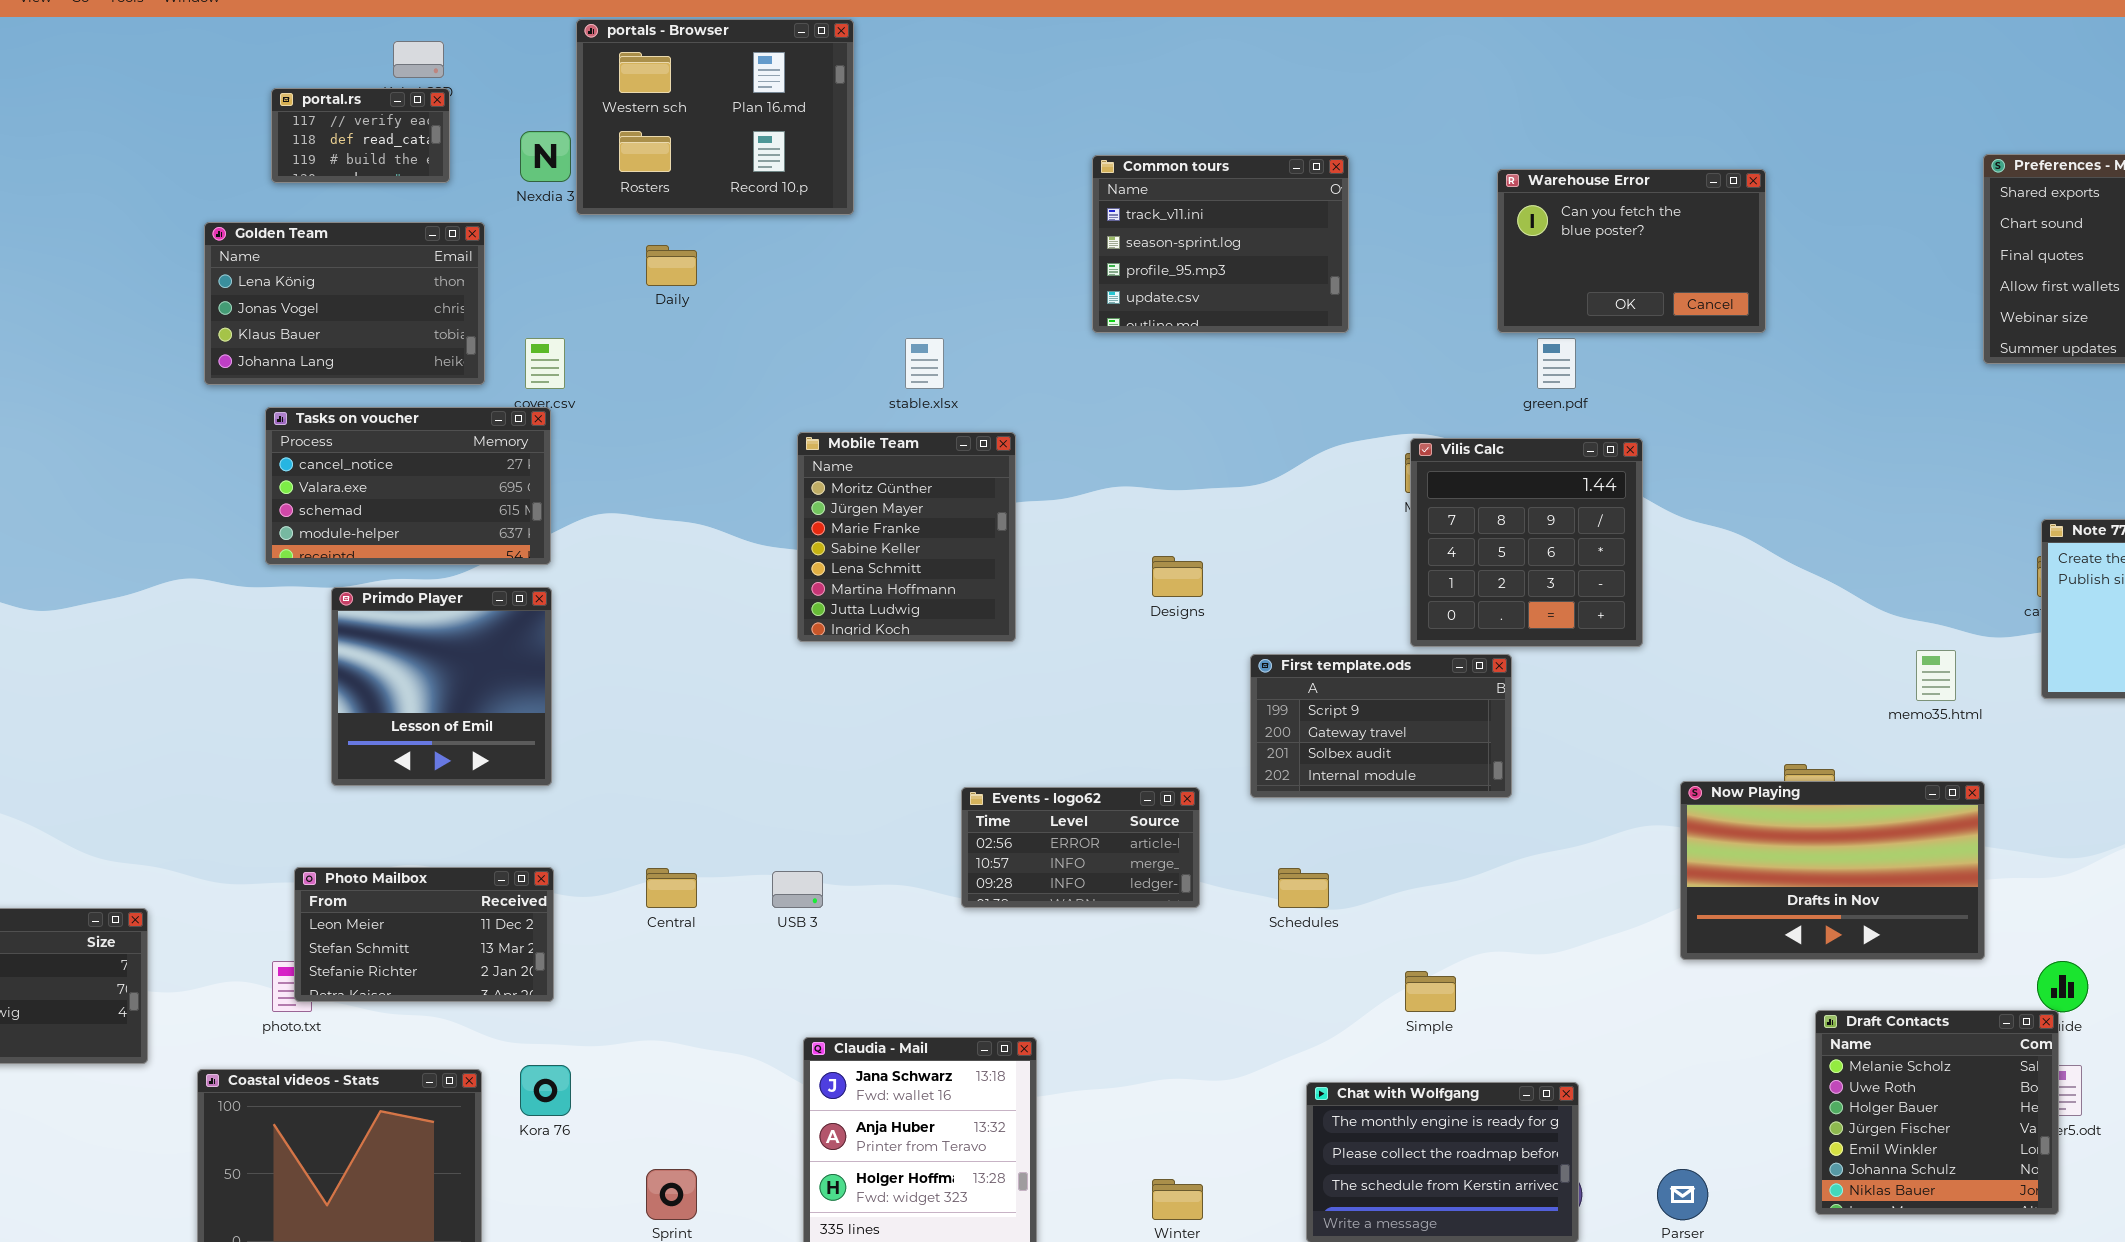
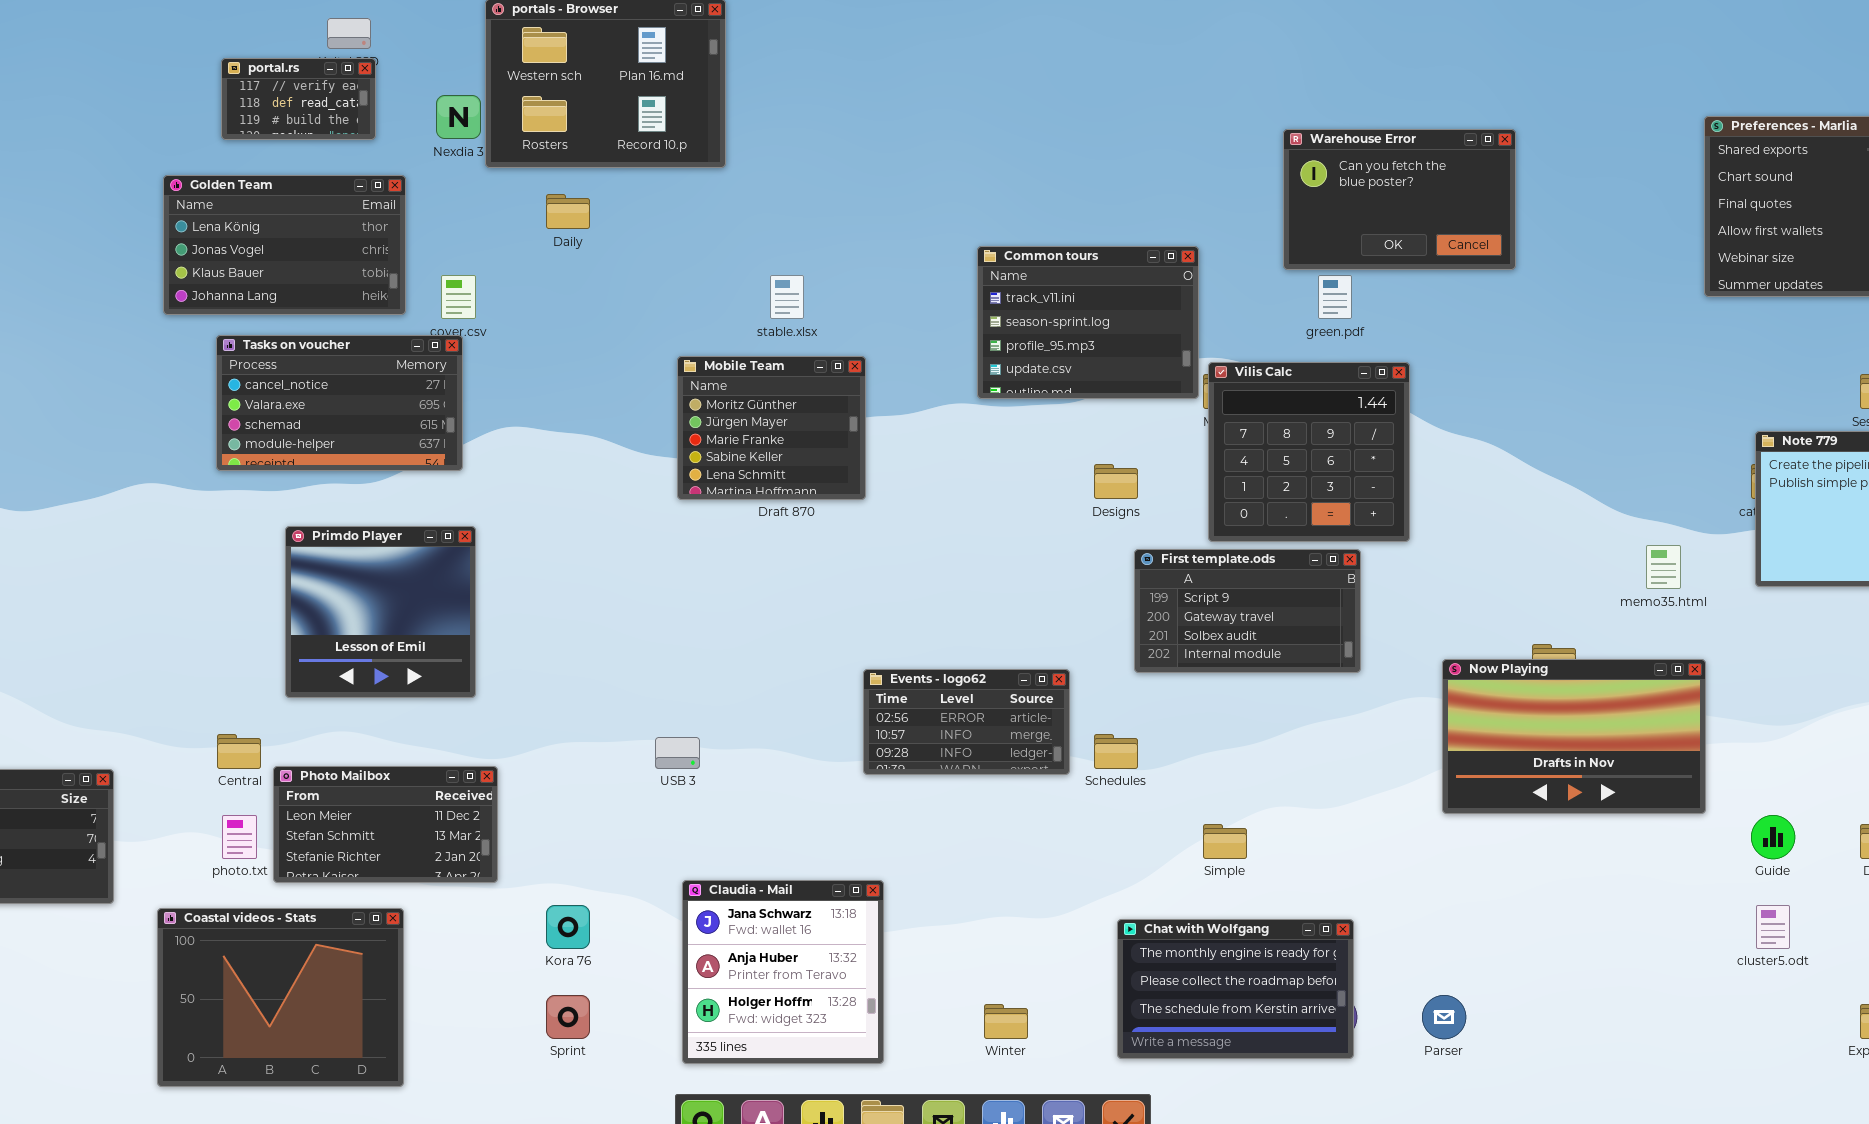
Common tours: [1092,155,1349,333] -> [977,246,1199,399], moved
Mobile Team: [797,432,1016,642] -> [677,356,866,500], resized
Designs: [1152,556,1203,597] -> [1094,464,1138,499], moved
Primdo Player: [331,587,552,786] -> [285,526,476,698], moved
First template.ods: [1250,654,1512,798] -> [1134,549,1361,673], moved
Events - logo62: [961,787,1200,908] -> [863,669,1070,775], moved
Photo Mailbox: [294,867,554,1002] -> [273,766,498,883], moved
Central: [646,868,697,908] -> [217,734,261,769], moved
Draft Contacts: [1815,1010,2059,1215] -> none, closed
Kora 76: [520,1065,571,1116] -> [546,905,590,949], moved

